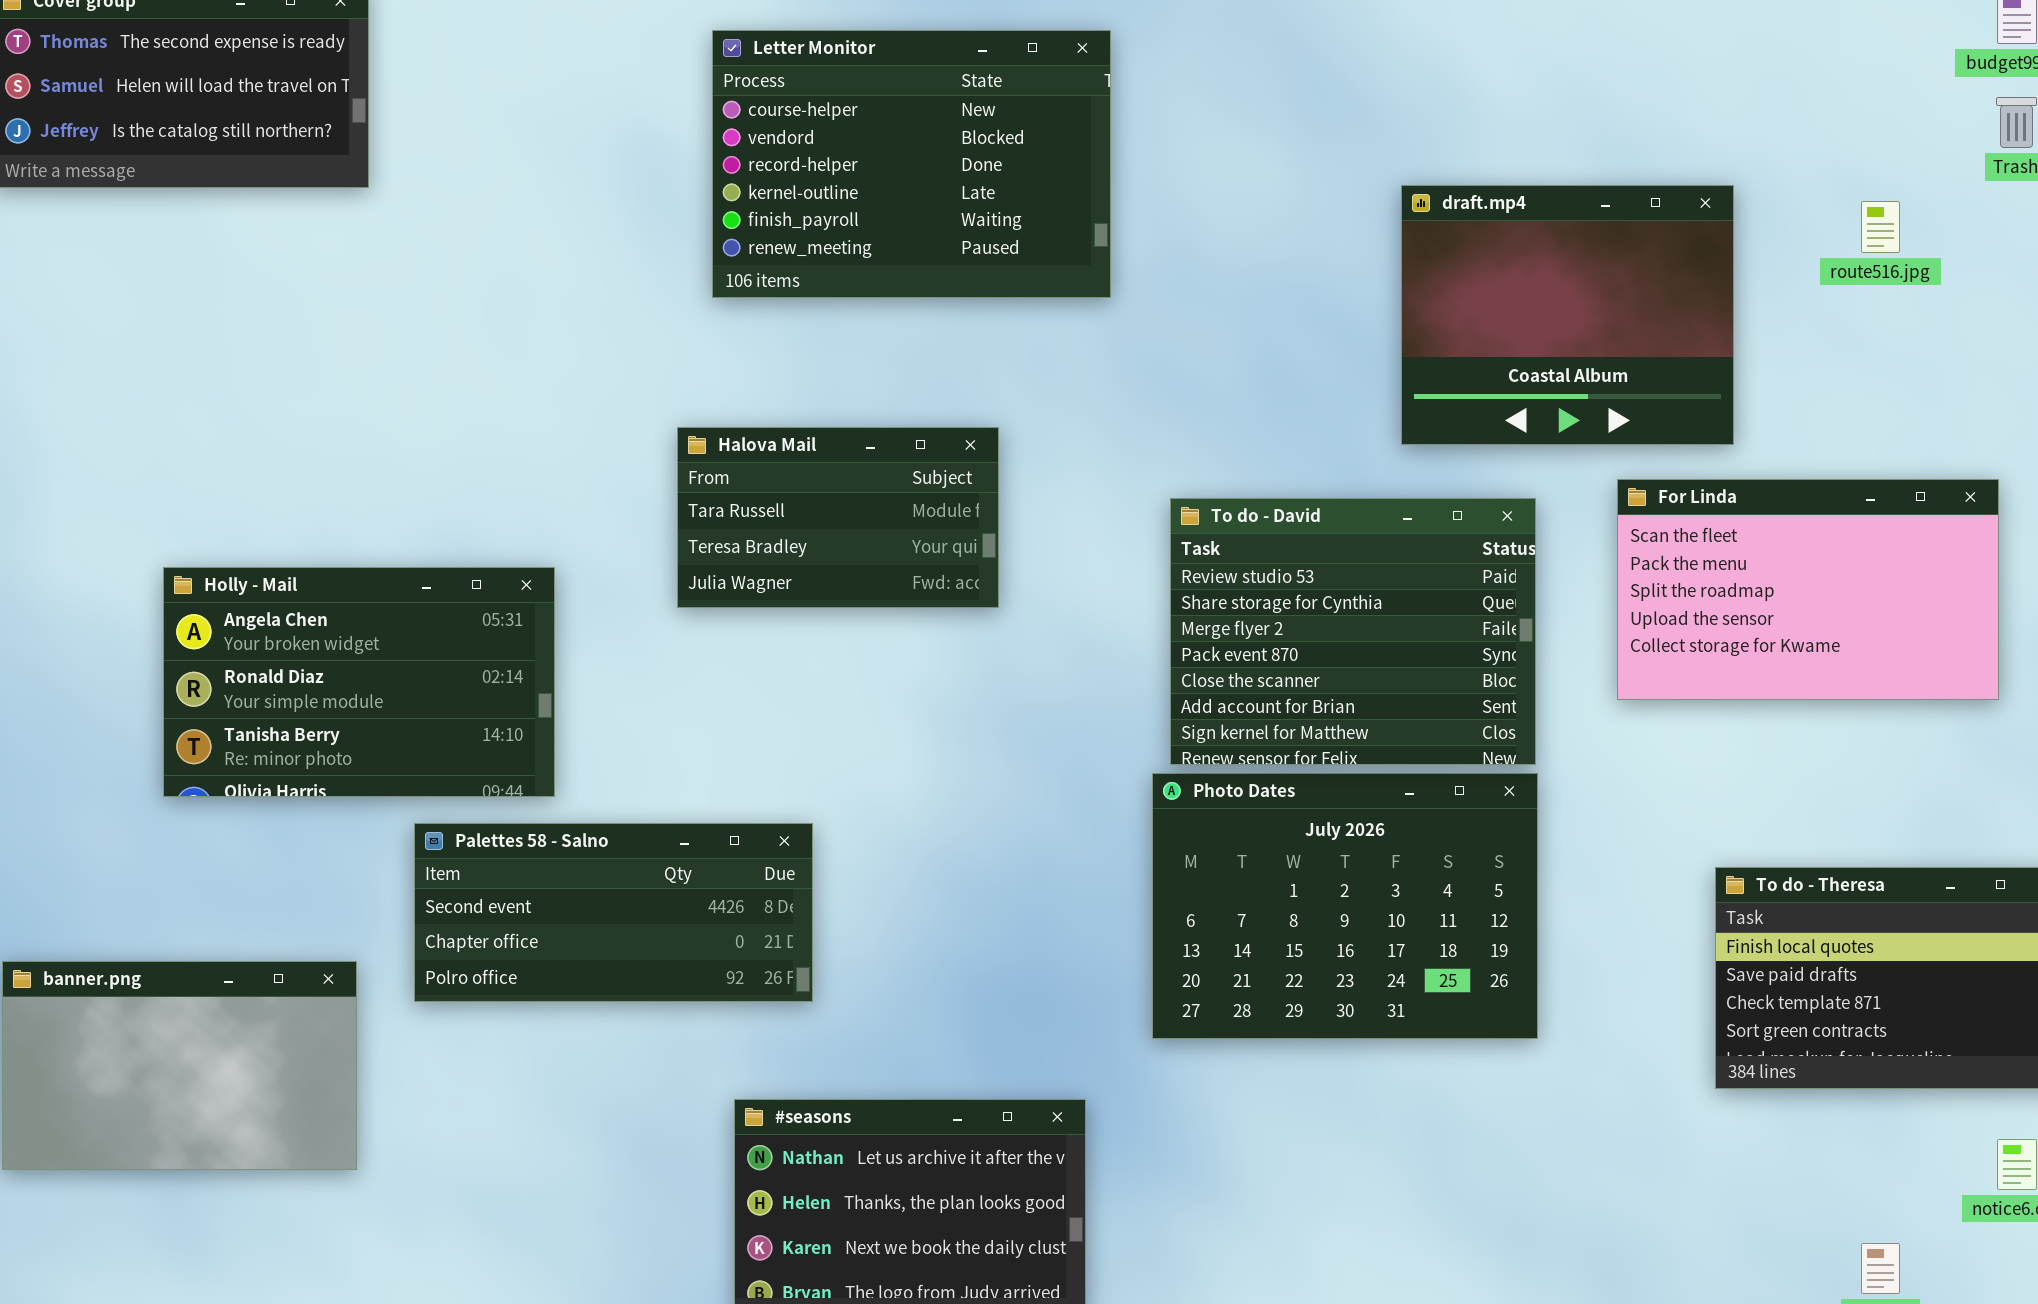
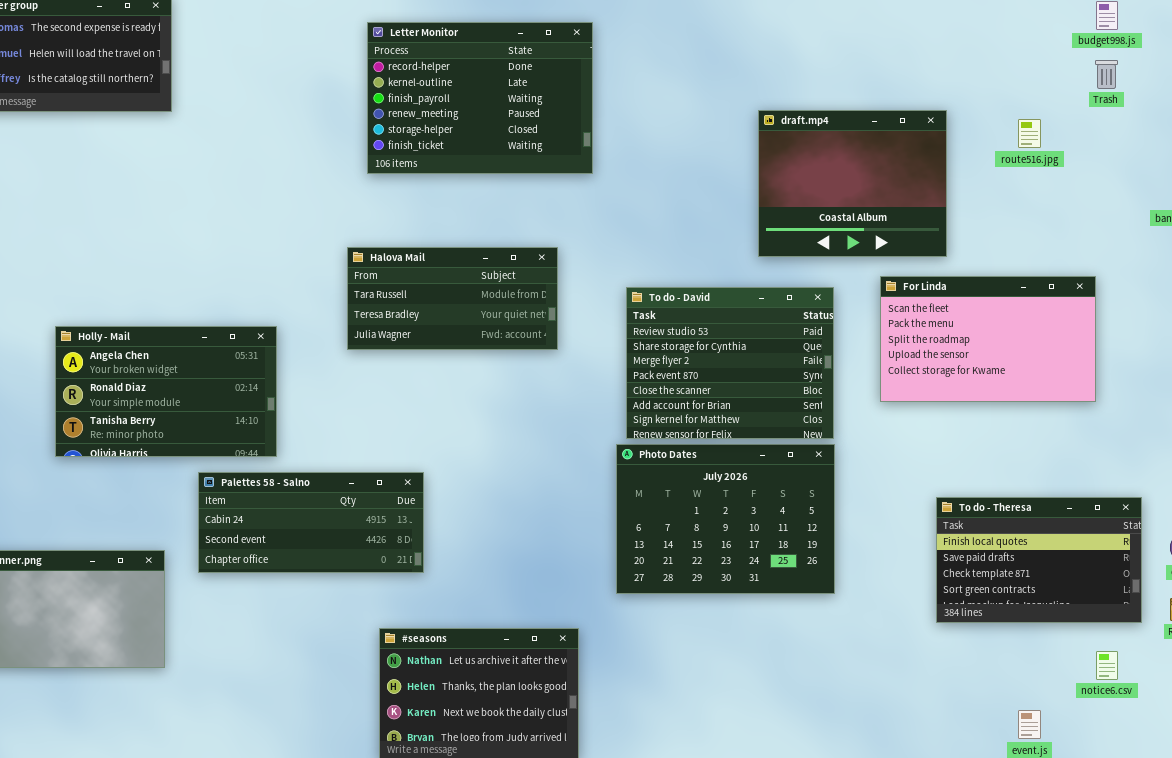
Letter Monitor: [712,30,1111,298] -> [367,22,593,174], scrolled down 2 rows
Halova Mail: [677,427,999,608] -> [347,247,558,350], resized
Palettes 58 - Salno: [414,823,813,1002] -> [198,472,424,573], scrolled up 1 row

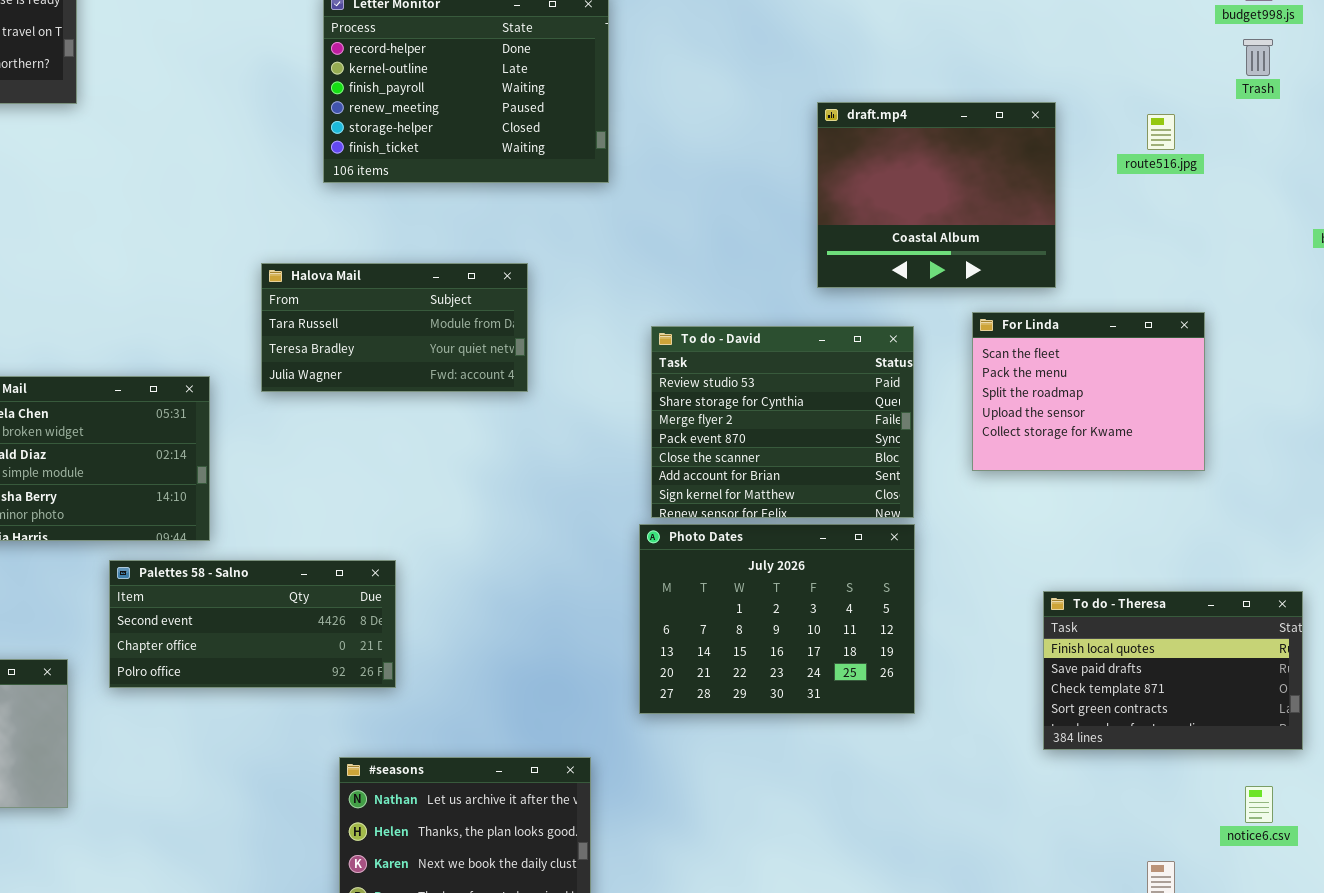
Halova Mail: [347,247,558,350] -> [261,263,528,392], moved
For Linda: [880,276,1096,402] -> [972,312,1205,471], resized
Palettes 58 - Salno: [198,472,424,573] -> [109,560,396,688], scrolled down 1 row

